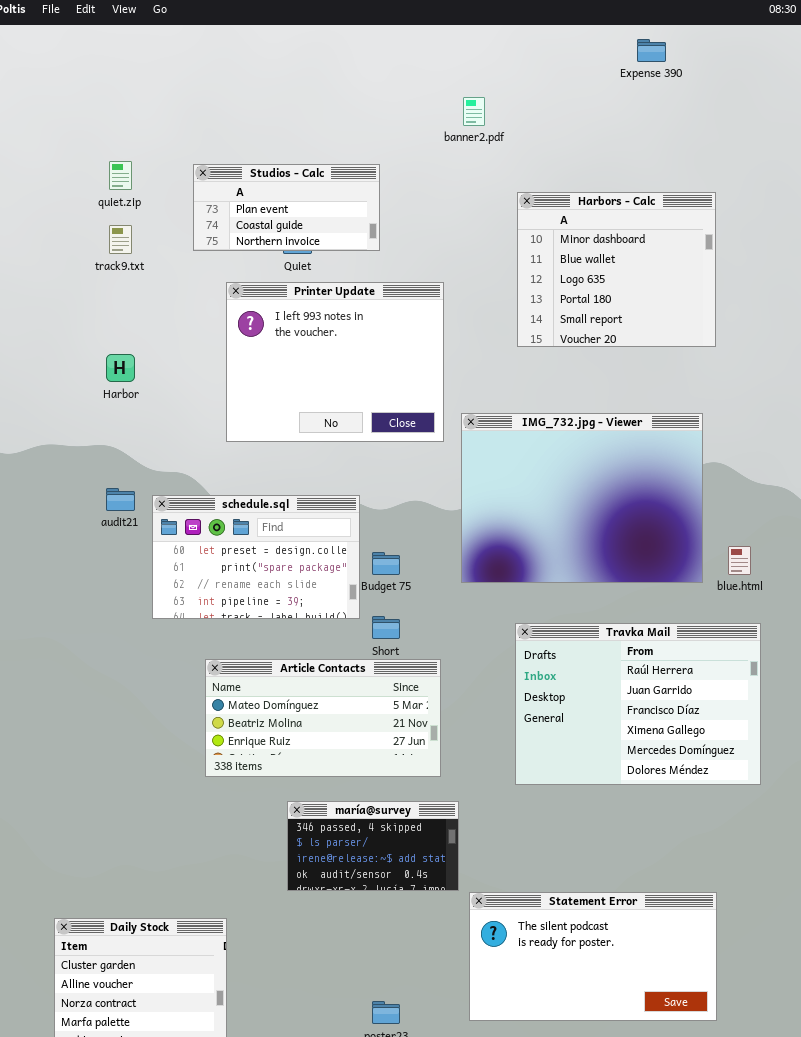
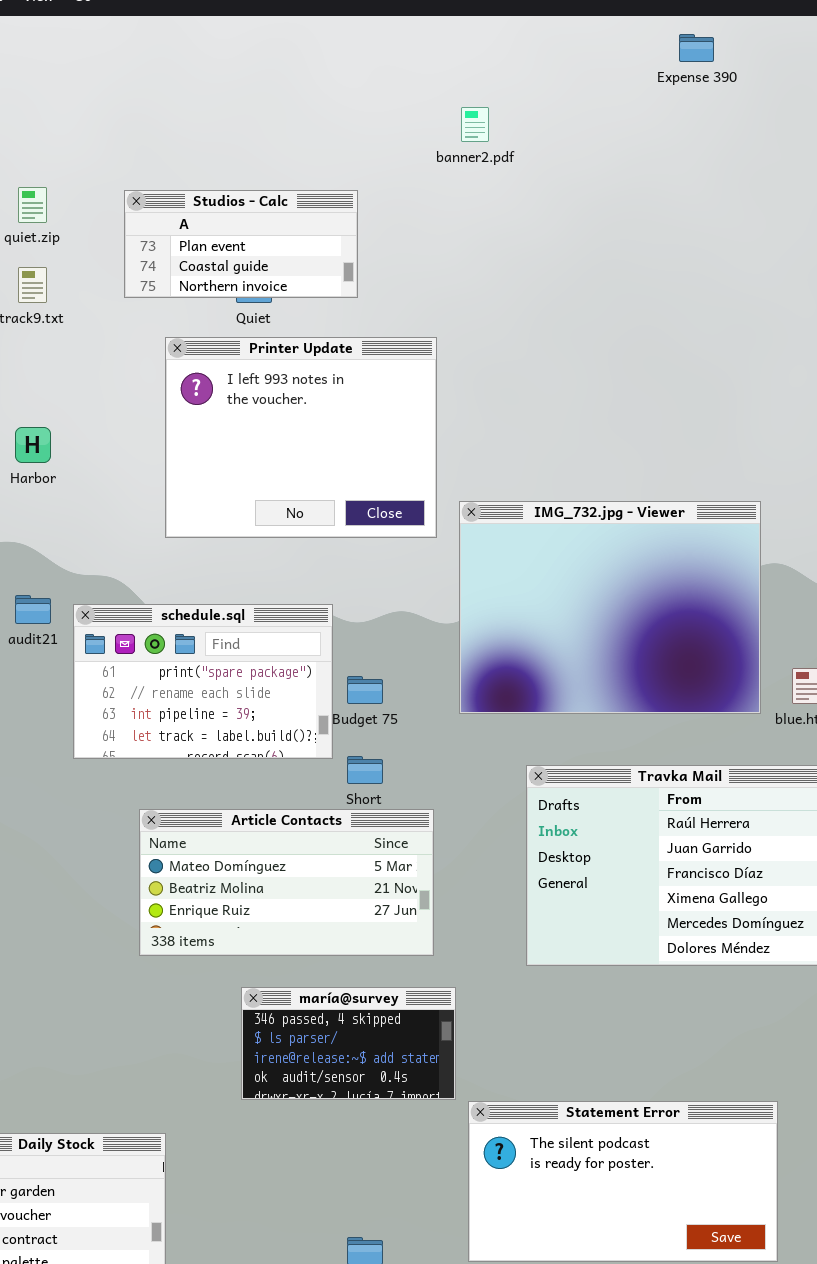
Harbors - Calc: [517,192,716,347] -> none, closed
schedule.sql: [152,495,360,619] -> [73,604,333,759], scrolled down 1 row

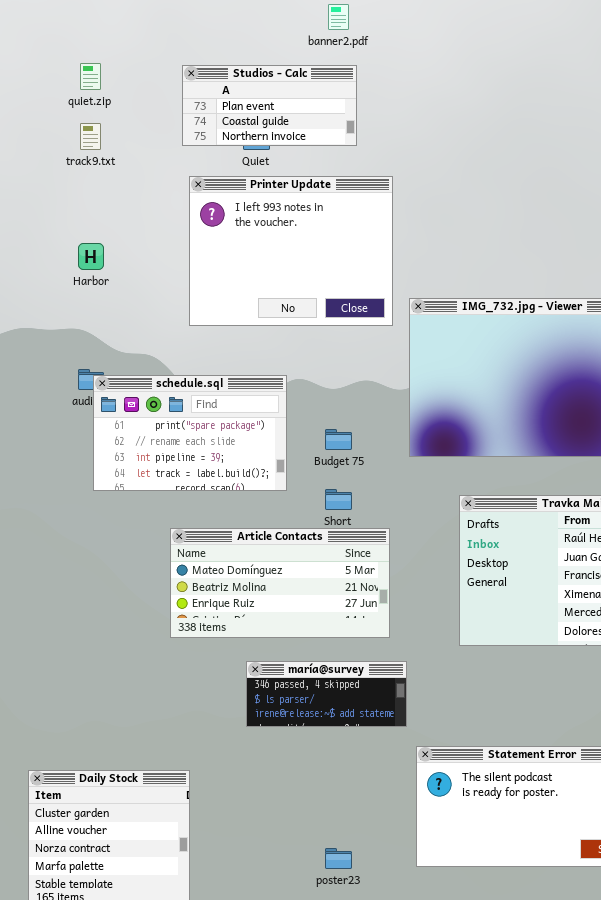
banner2.pdf: [461,107,489,142] -> [328,4,349,30], moved
Studios - Calc: [124,190,358,298] -> [182,65,357,146], moved
schedule.sql: [73,604,333,759] -> [93,375,287,491], moved
maría@survey: [241,987,456,1100] -> [246,661,407,727], resized

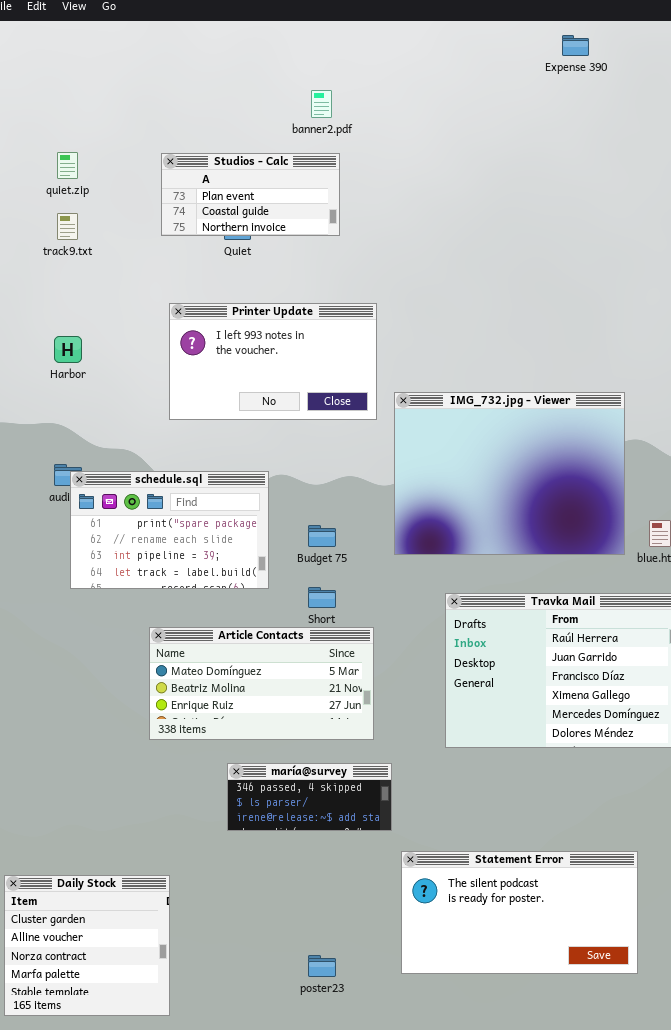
Printer Update: [189,176,393,326] -> [169,303,377,420], resized

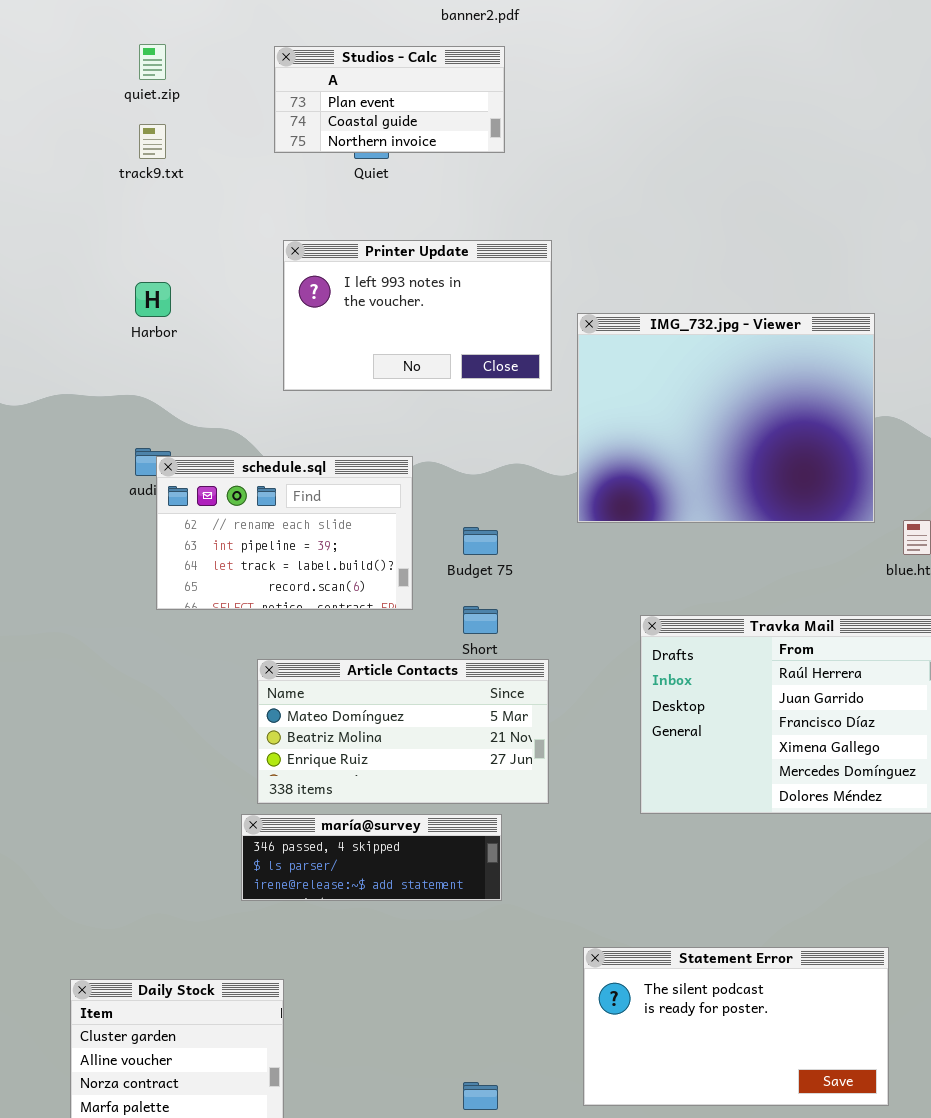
IMG_732.jpg - Viewer: [394,392,625,555] -> [577,313,875,523], moved
schedule.sql: [70,471,269,589] -> [156,456,413,610], scrolled down 1 row
maría@survey: [227,763,392,831] -> [241,814,502,901], moved, resized

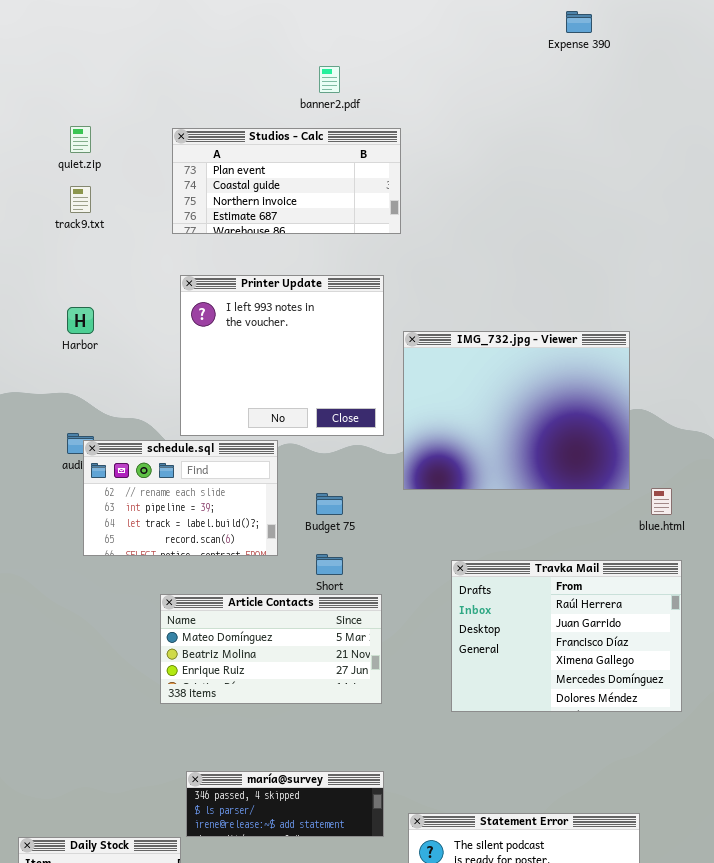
Studios - Calc: [274,46,505,153] -> [172,128,401,234], resized
Printer Update: [283,240,552,391] -> [180,275,384,436], resized
maría@survey: [241,814,502,901] -> [186,771,384,837], moved

